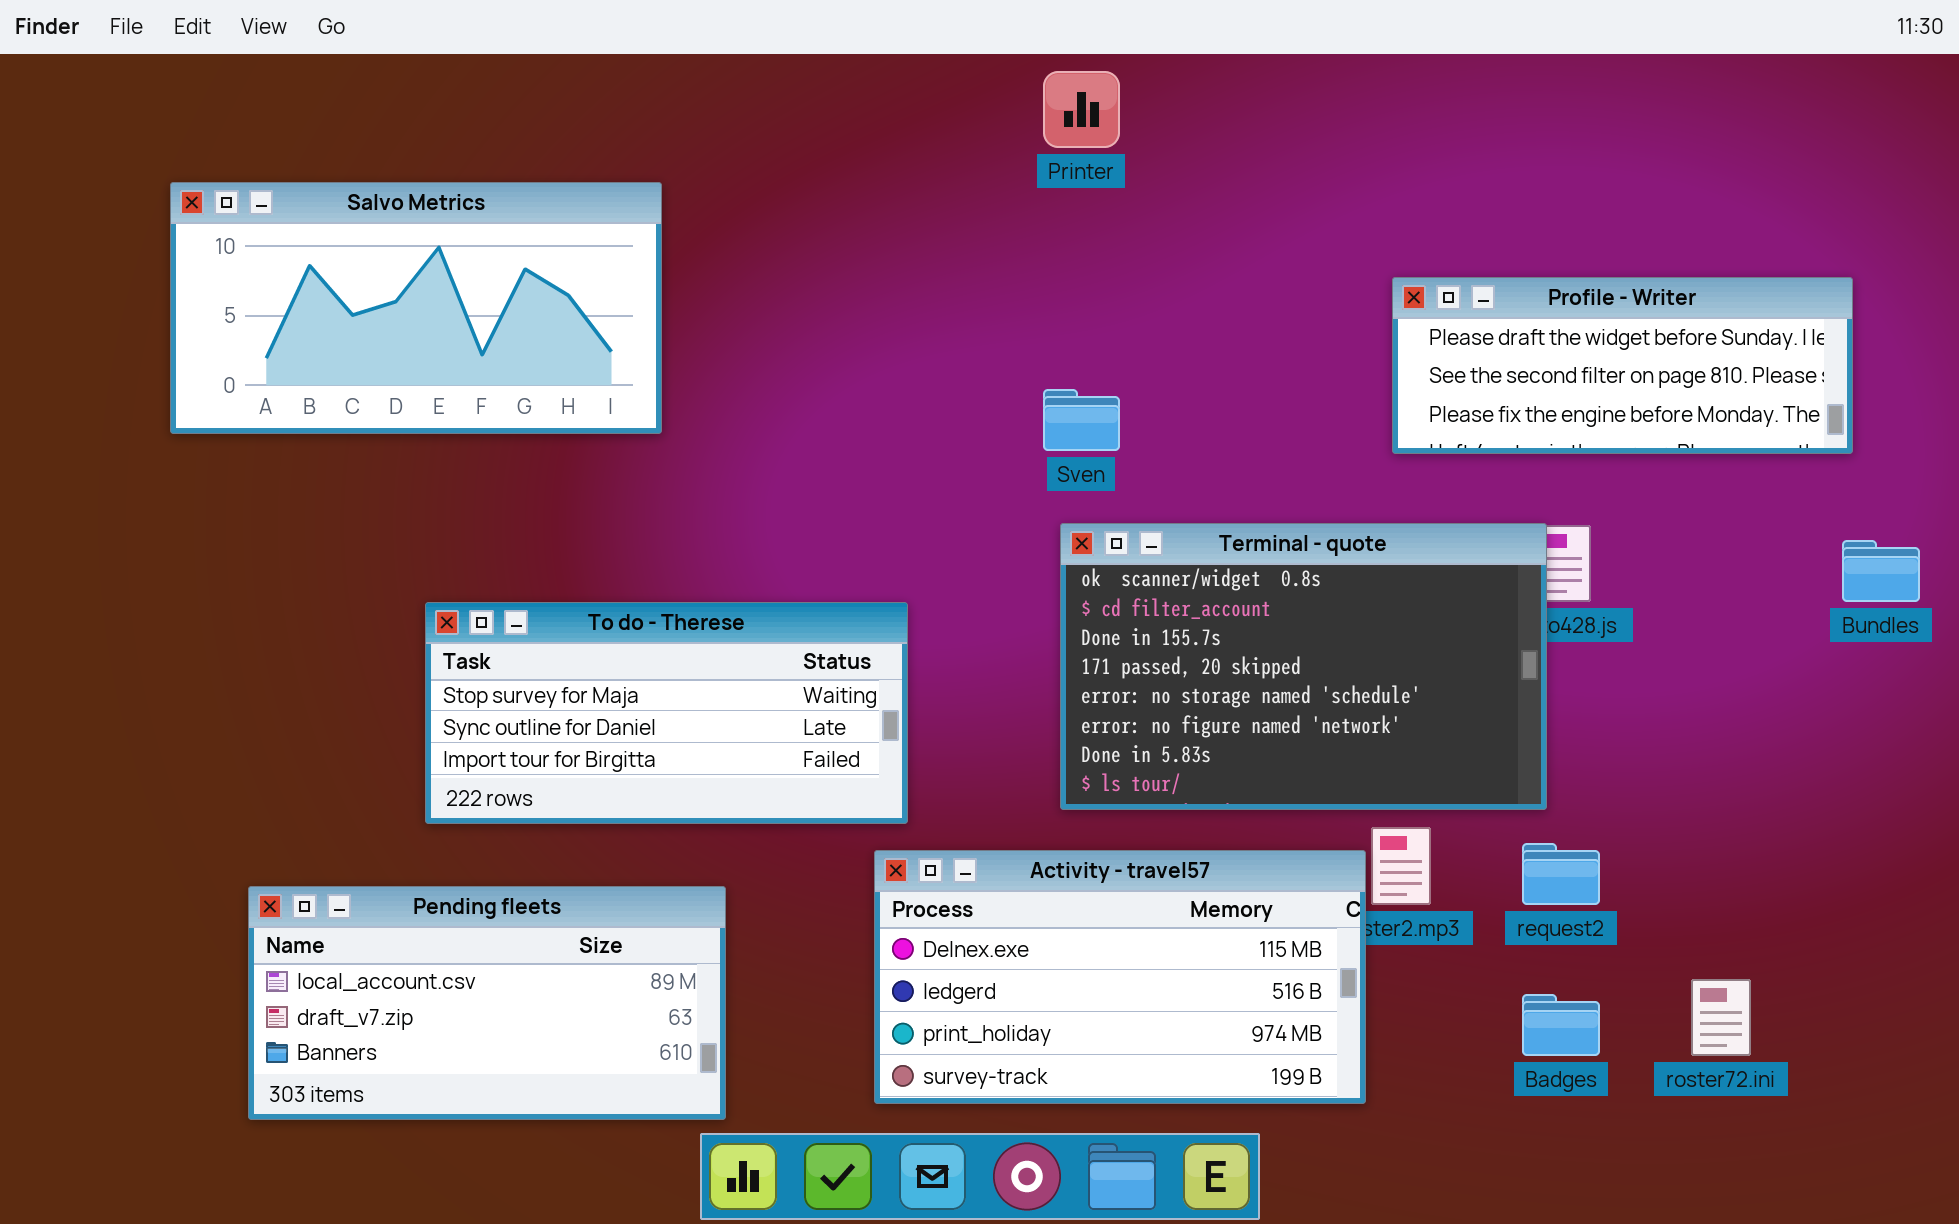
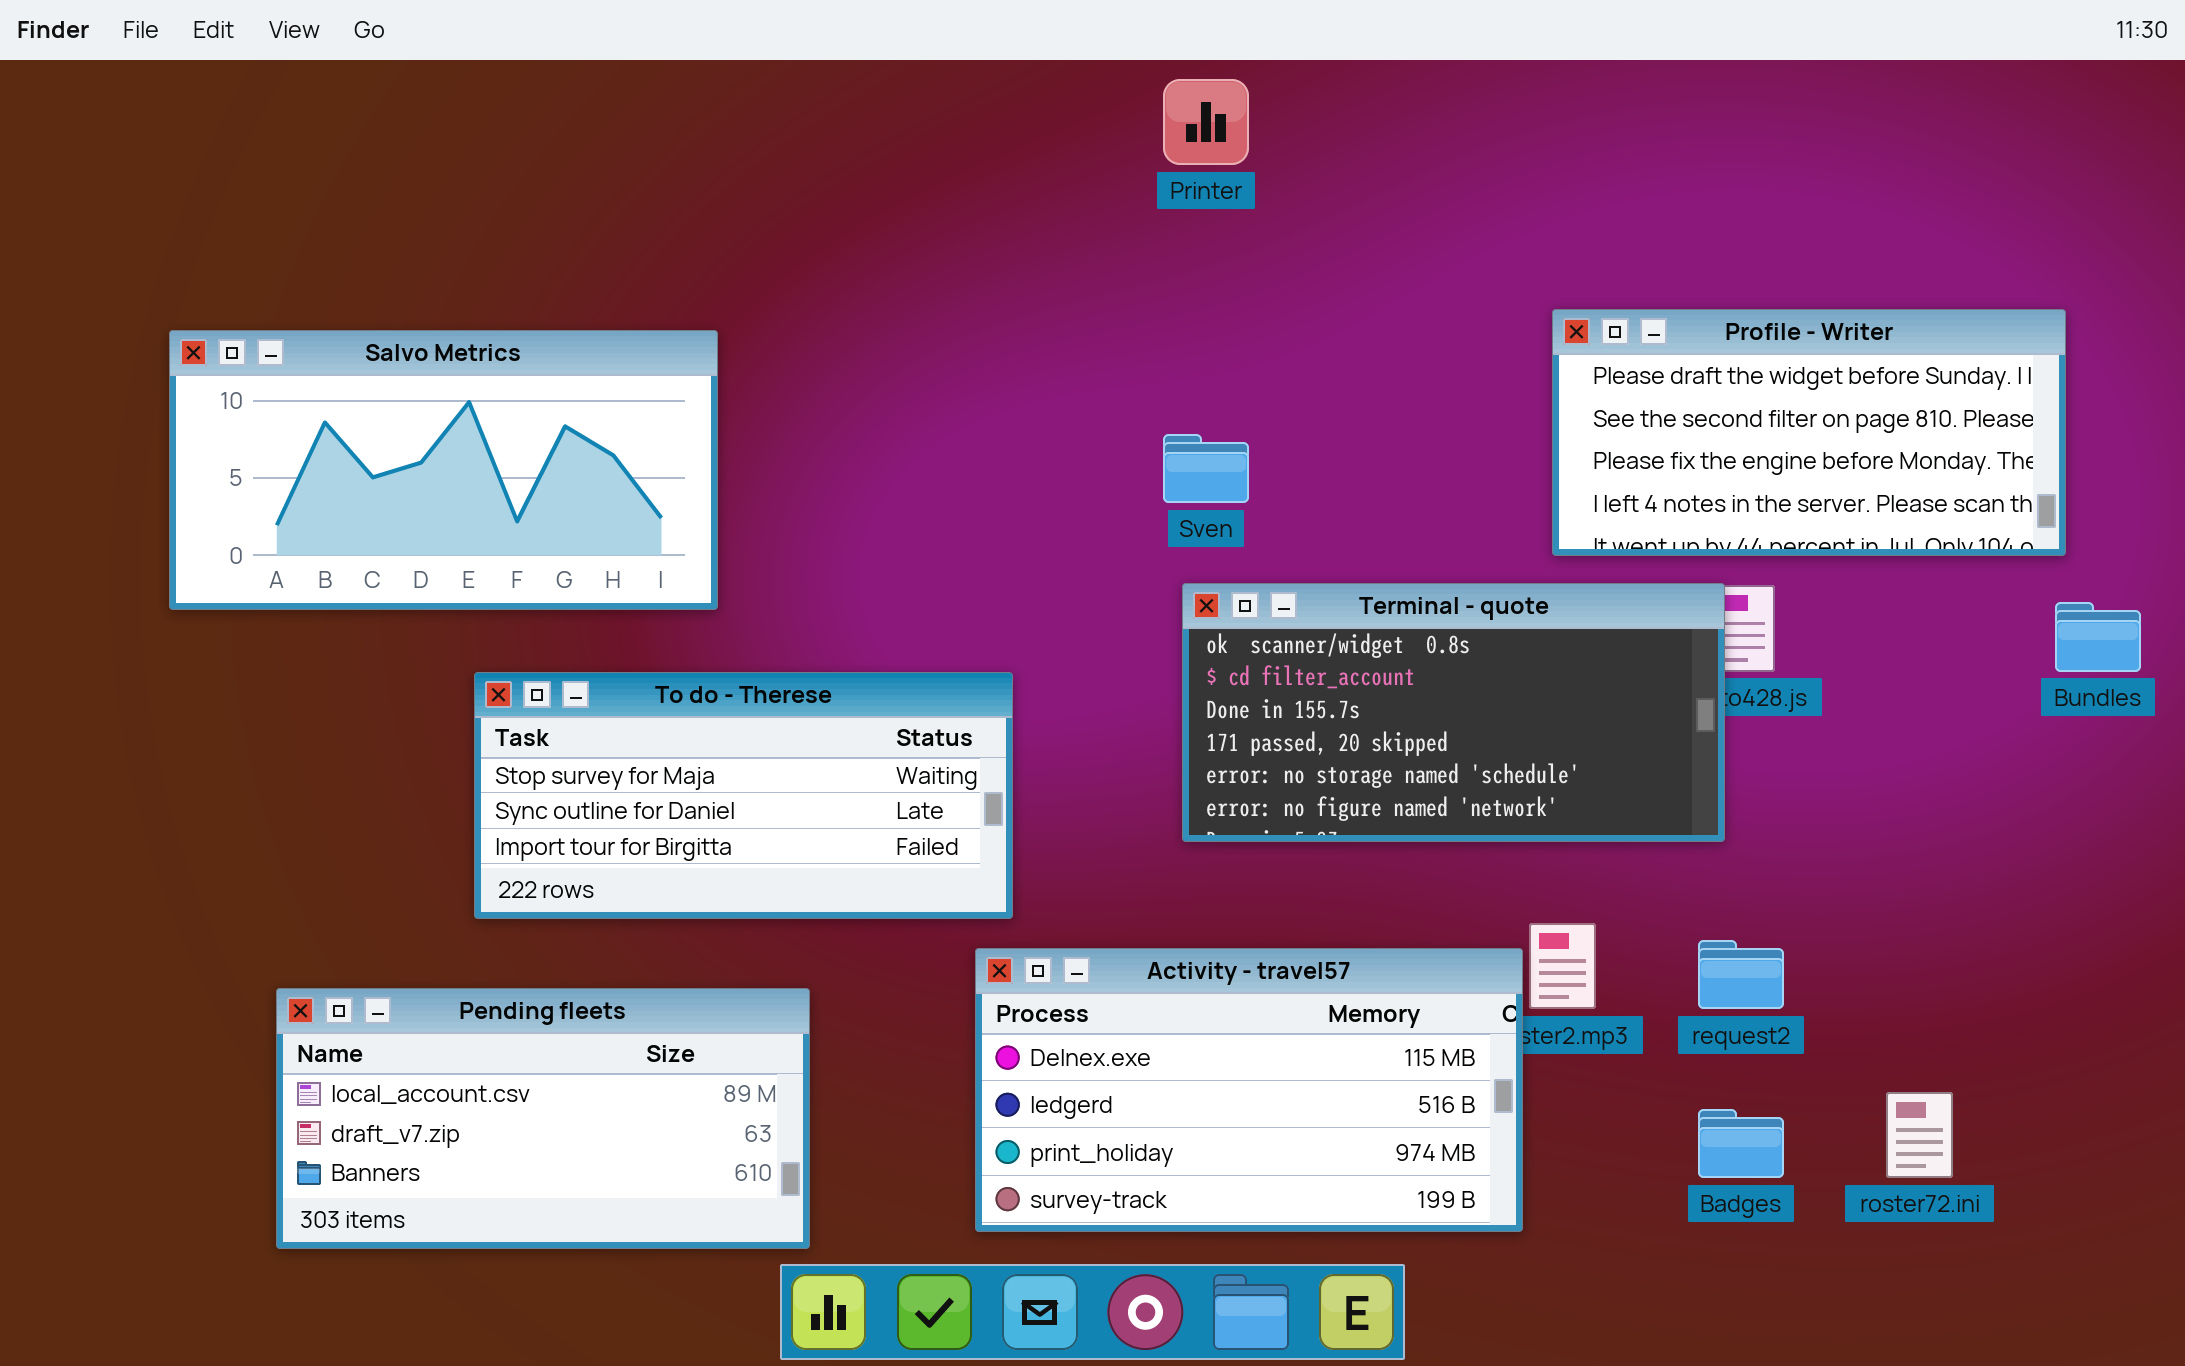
Salvo Metrics: [170,182,662,434] -> [169,330,718,610], moved
Profile - Writer: [1392,277,1853,454] -> [1552,309,2066,556], resized
Terminal - quote: [1060,523,1547,810] -> [1182,583,1725,842], resized

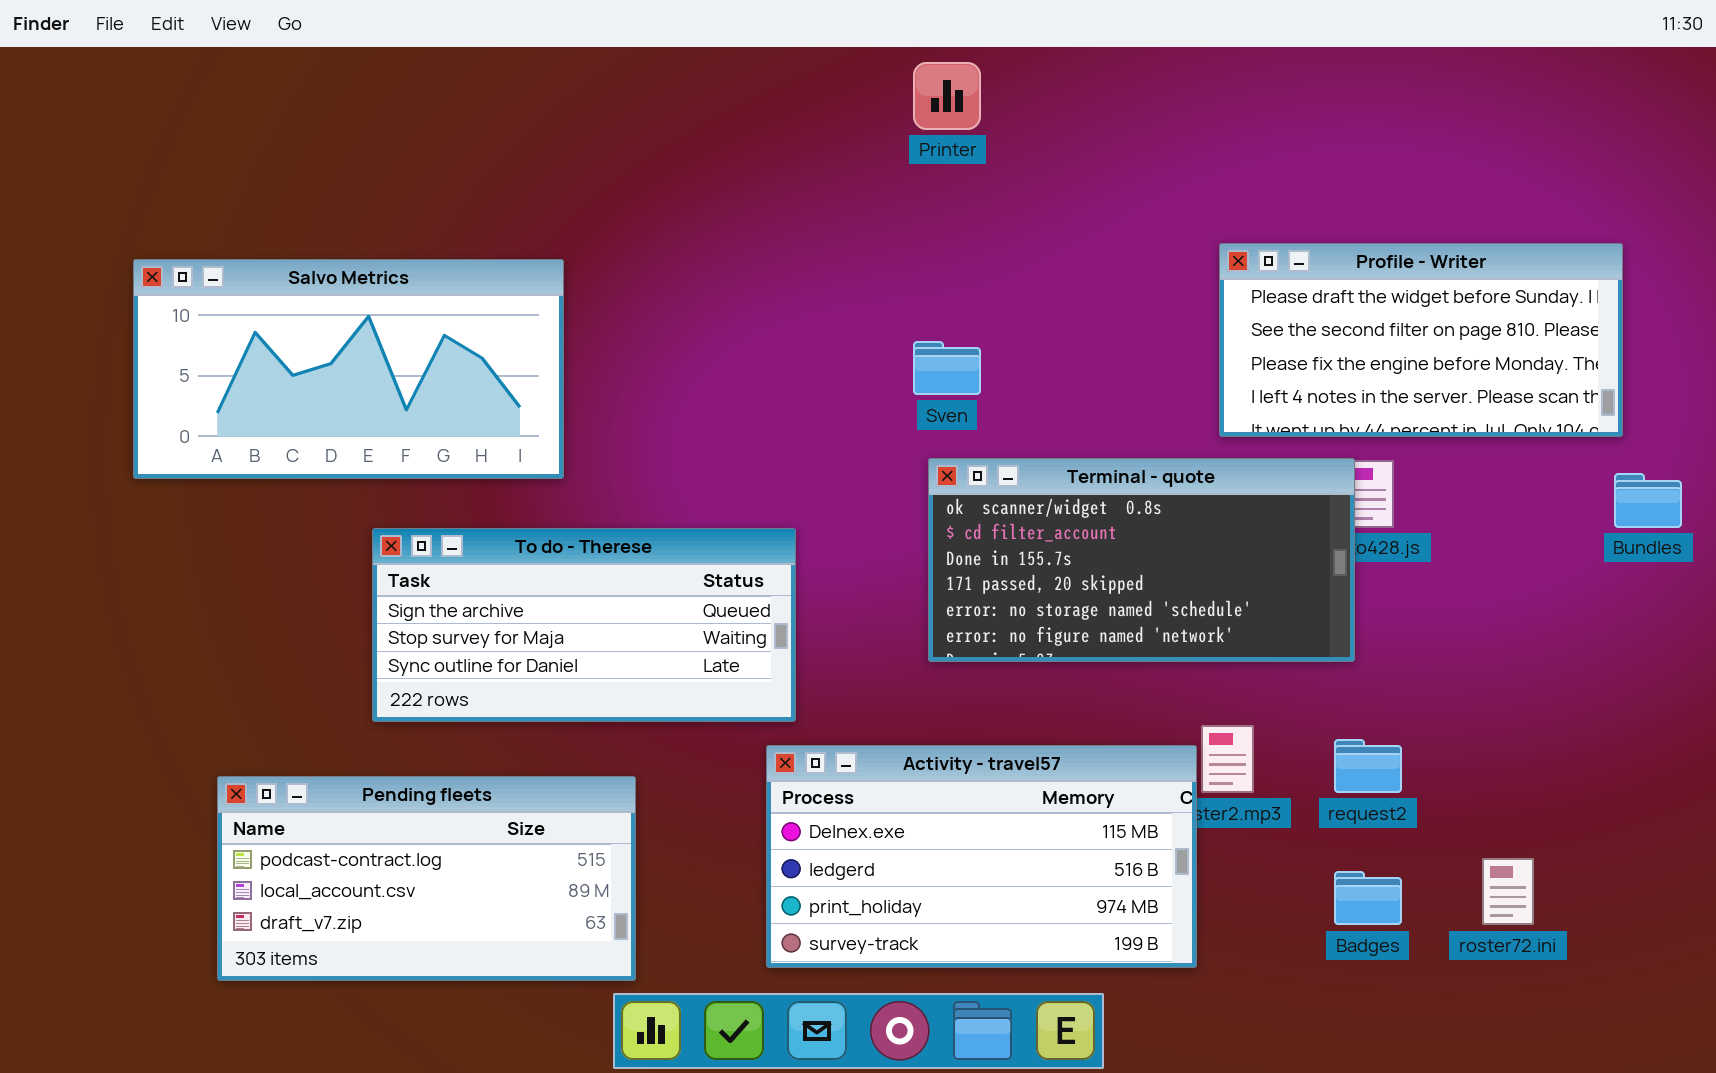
To do - Therese: [474,672,1013,919] -> [372,528,796,722], scrolled up 1 row
Pending fleets: [276,988,810,1249] -> [217,776,636,981], scrolled up 1 row

